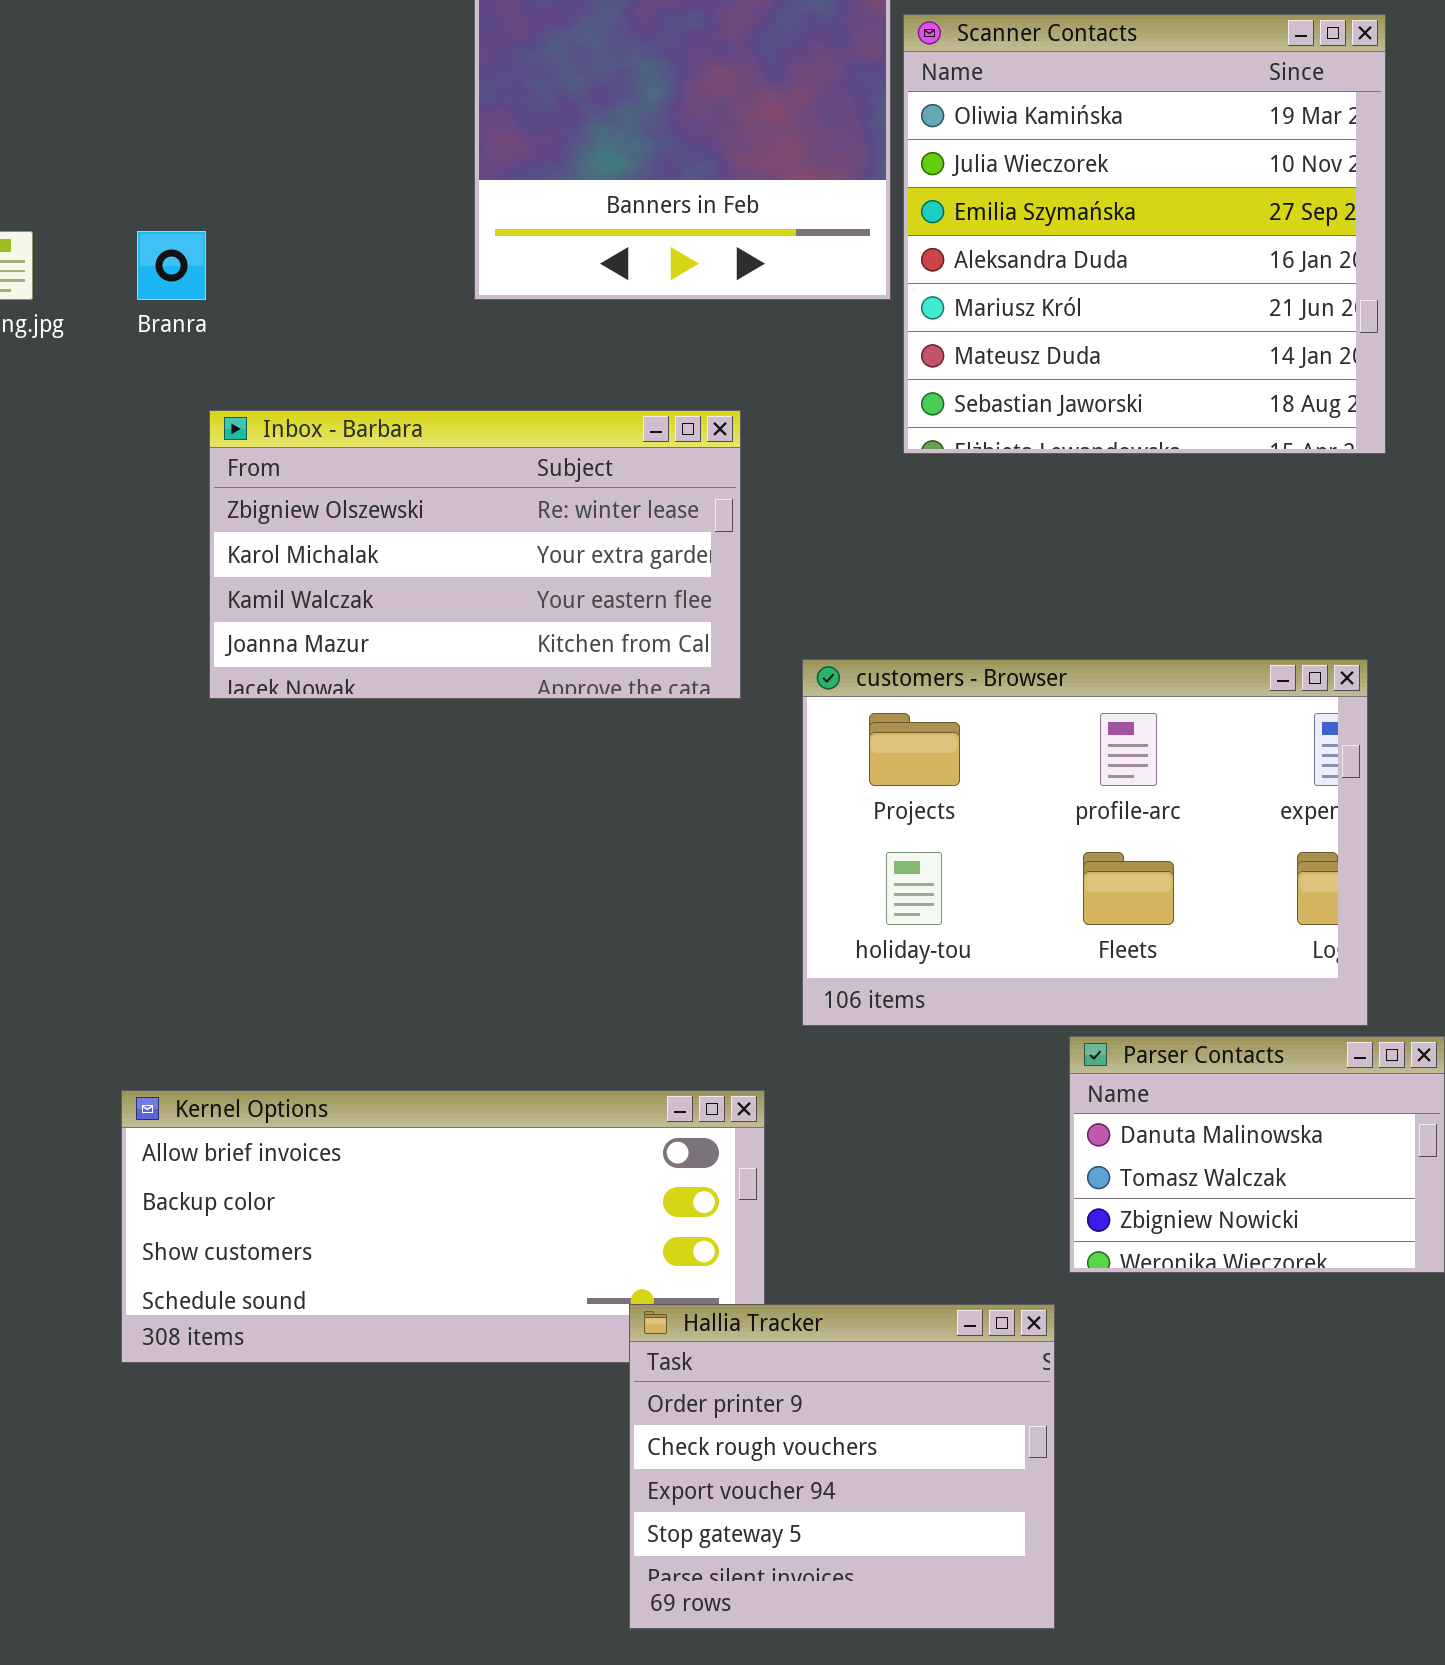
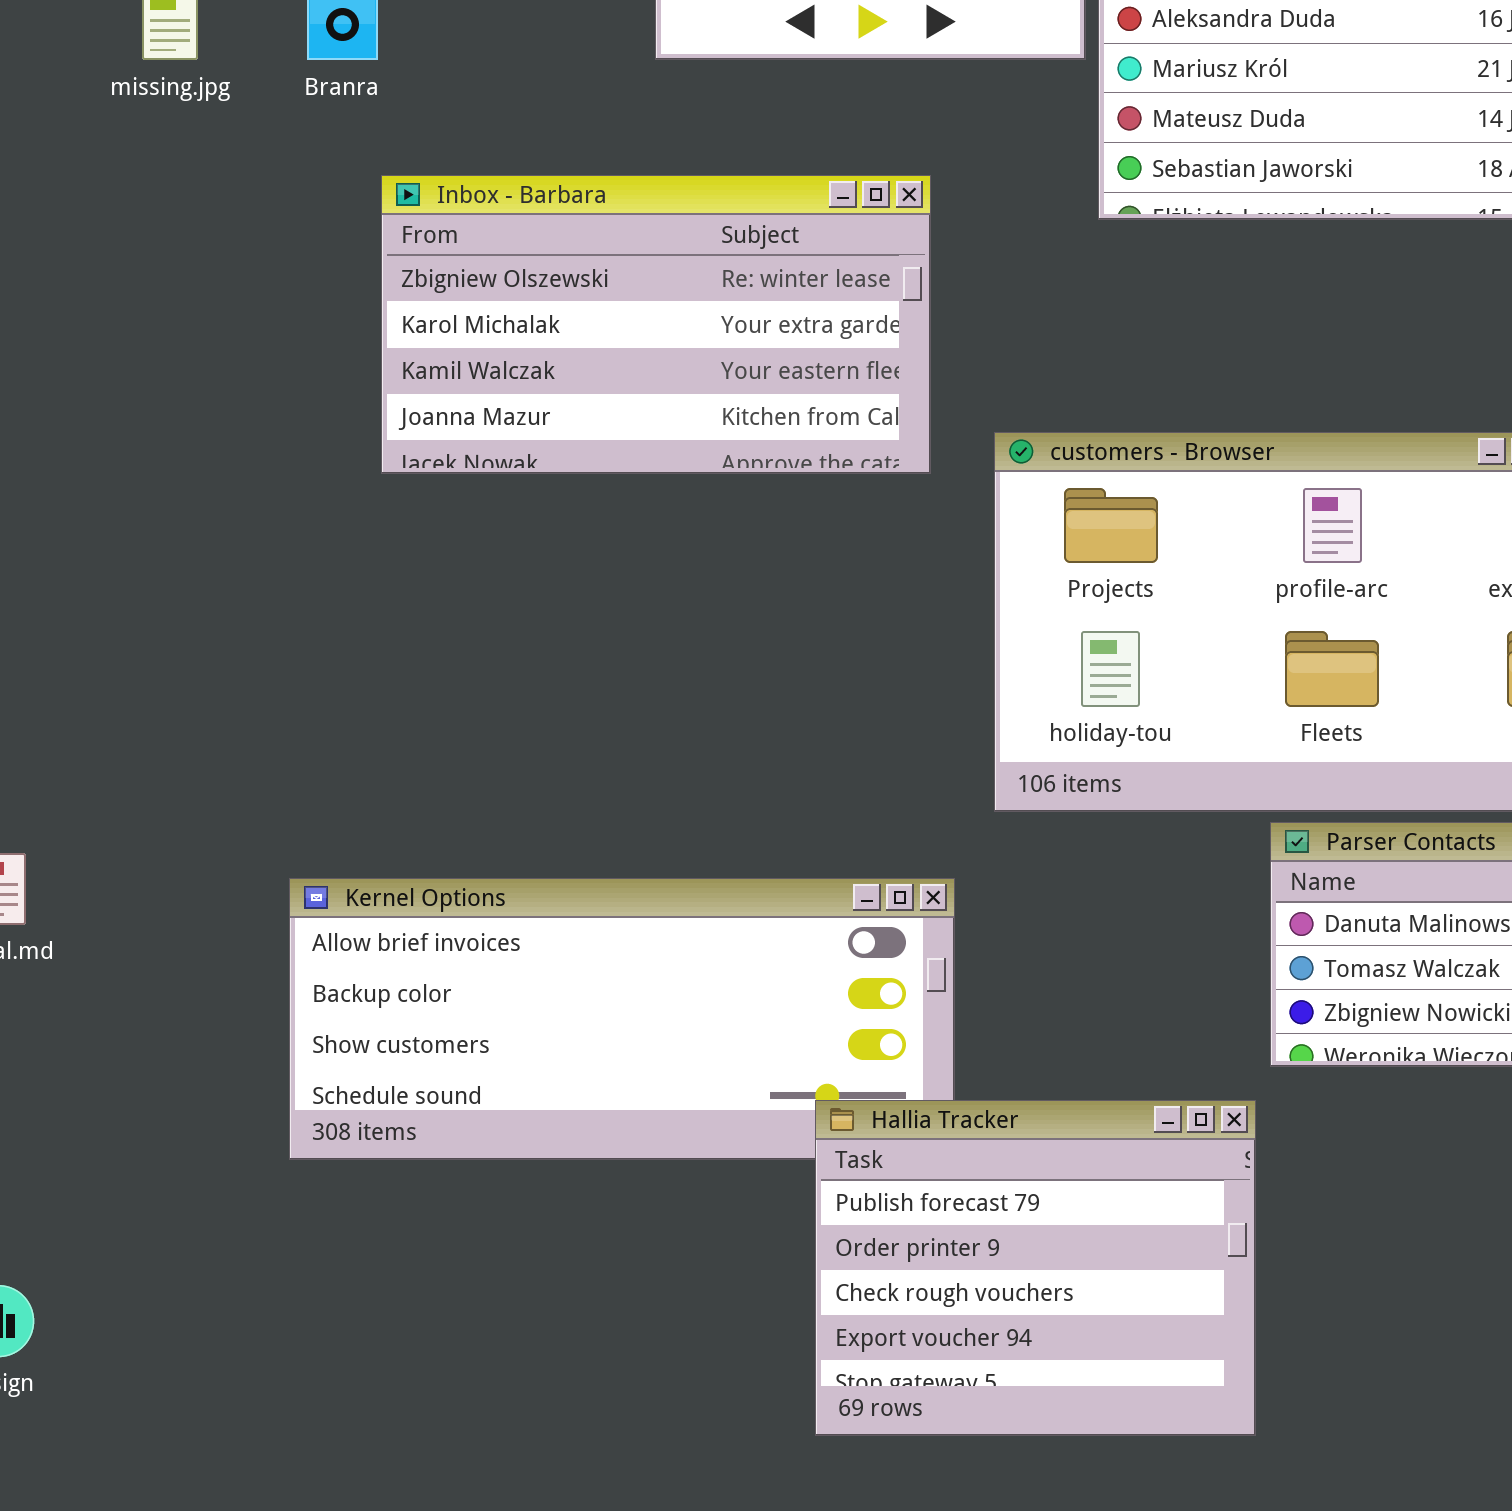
Hallia Tracker: [629,1304,1055,1629] -> [815,1100,1256,1436], scrolled up 1 row

